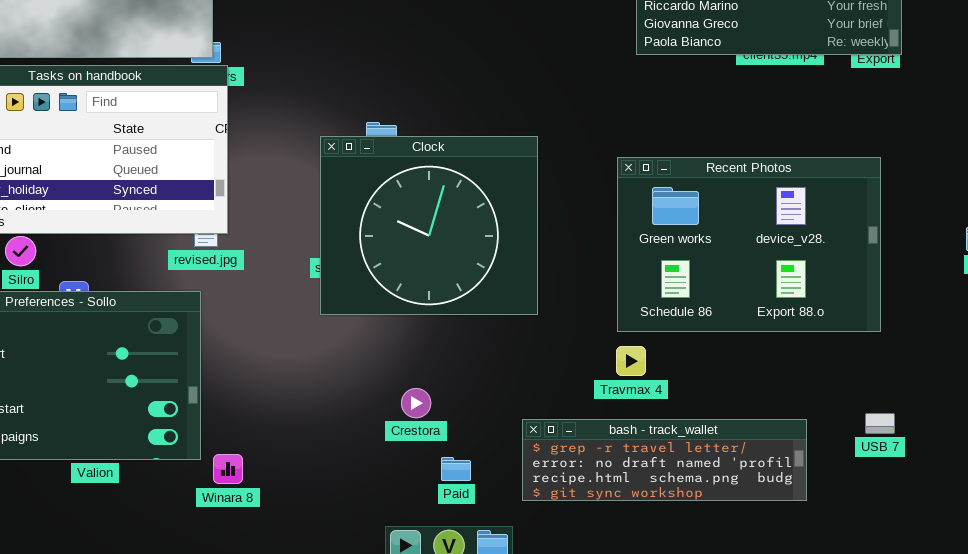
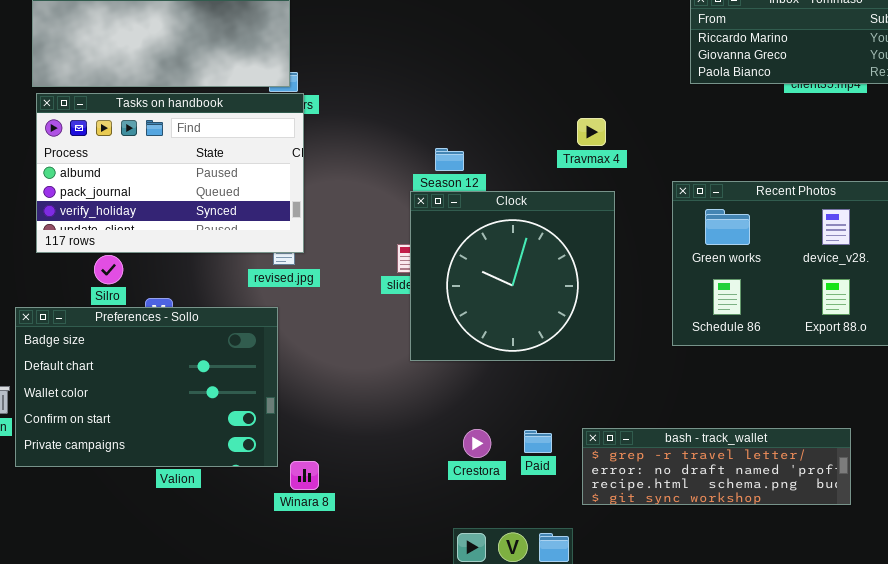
Clock: [320,136,538,315] -> [410,191,615,361], moved
Travmax 4: [616,346,646,376] -> [577,118,606,146], moved
Crestora: [401,388,431,418] -> [463,429,491,458], moved
Paid: [441,457,471,481] -> [524,430,552,453], moved

